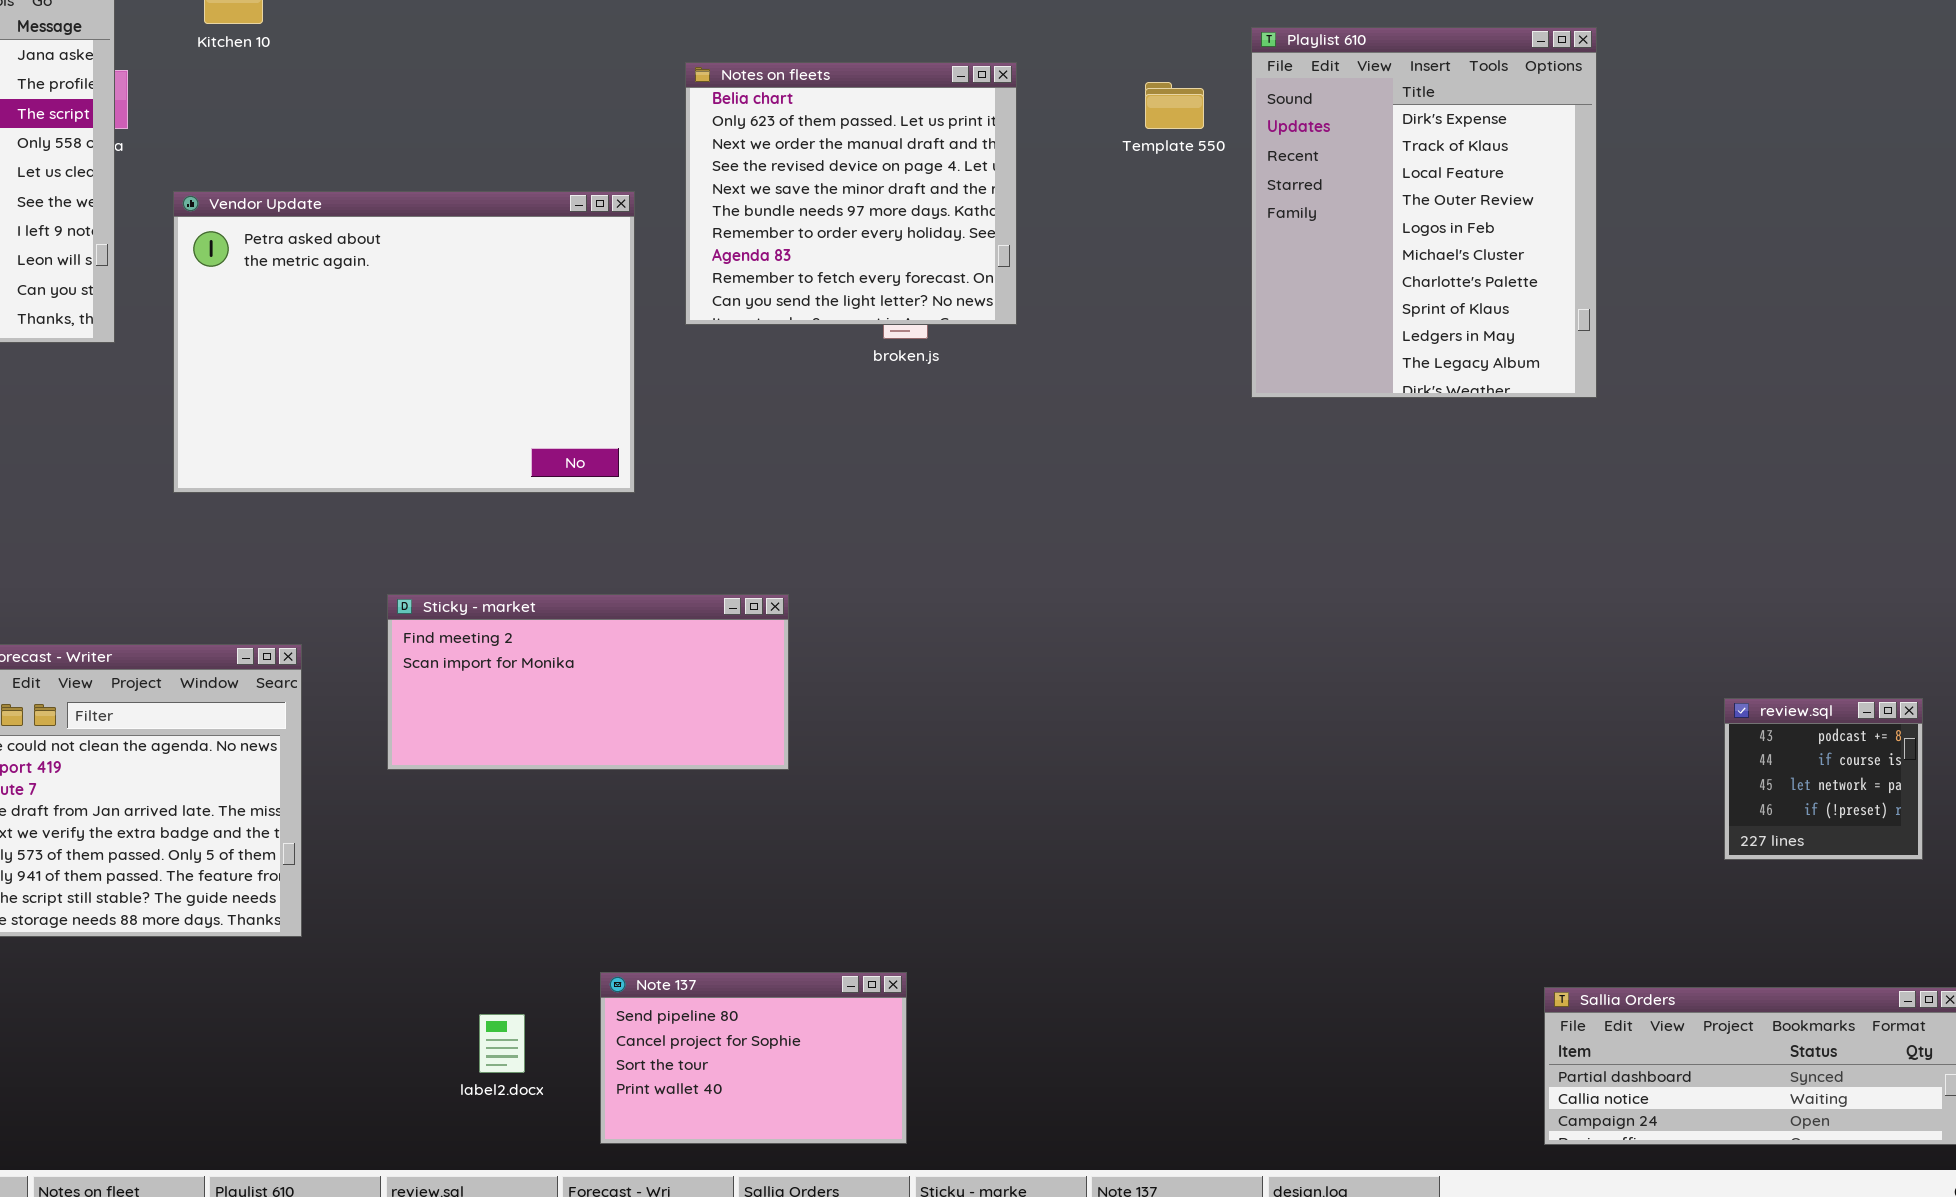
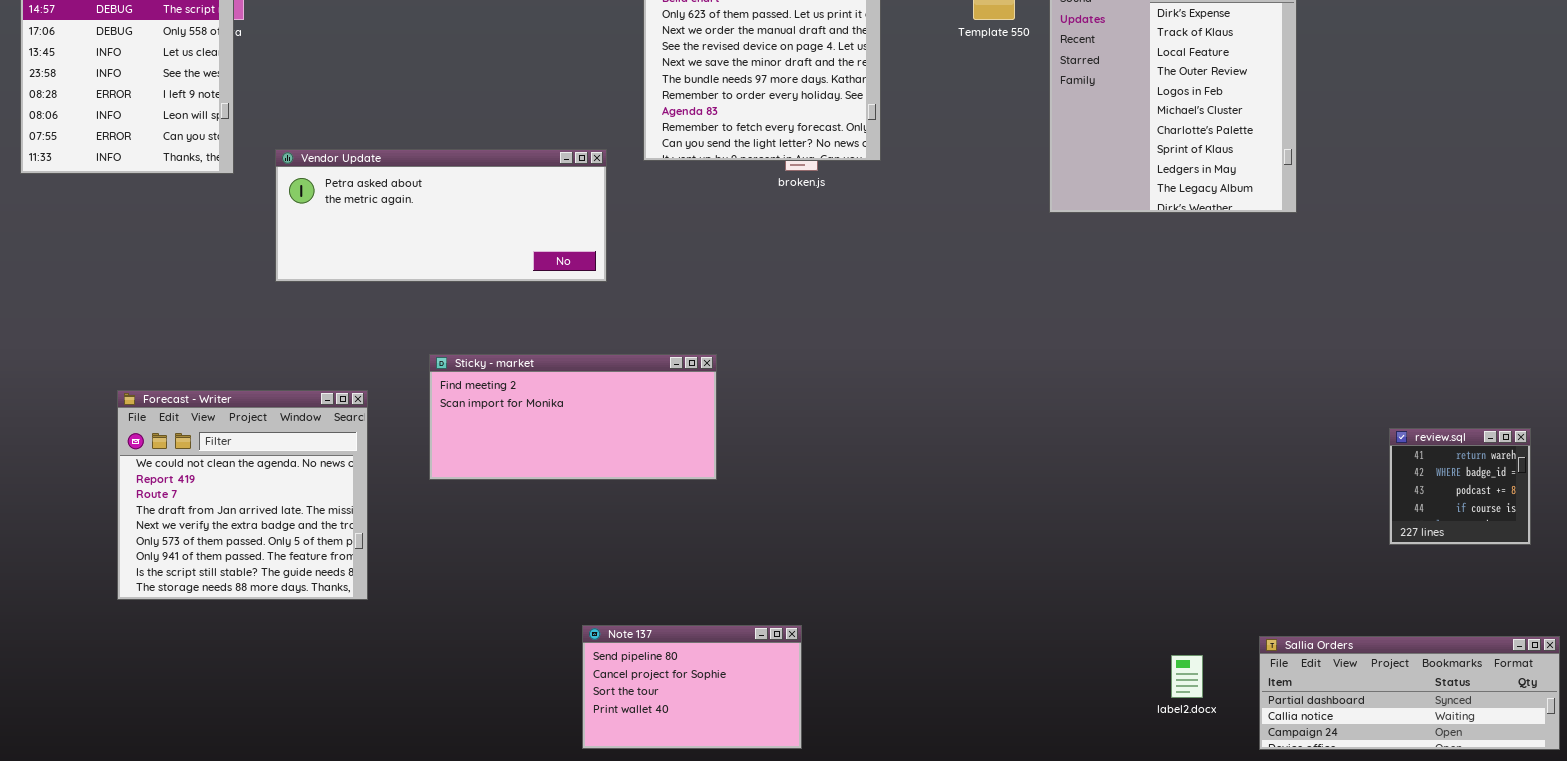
Vendor Update: [173,191,635,493] -> [275,149,607,282], resized
review.sql: [1724,698,1923,860] -> [1389,428,1531,545], scrolled up 2 rows
label2.docx: [479,1014,525,1073] -> [1171,655,1203,698], moved

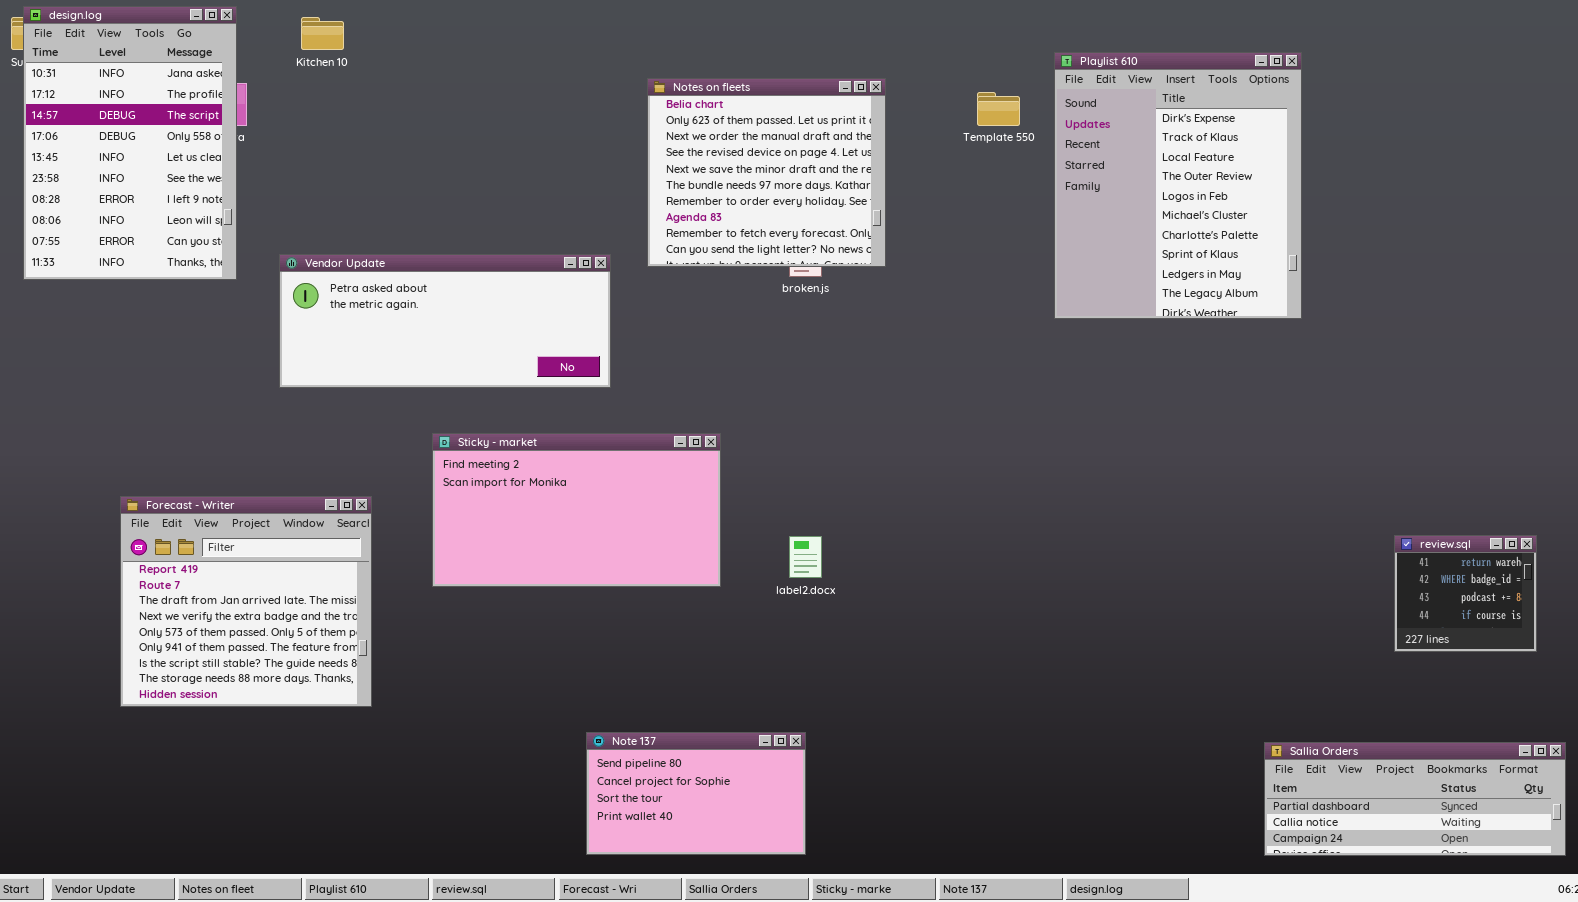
Sticky - market: [429,354,717,480] -> [432,433,721,587], resized
Forecast - Writer: [117,390,368,600] -> [120,496,372,707], scrolled down 1 row
label2.docx: [1171,655,1203,698] -> [789,536,822,578], moved

